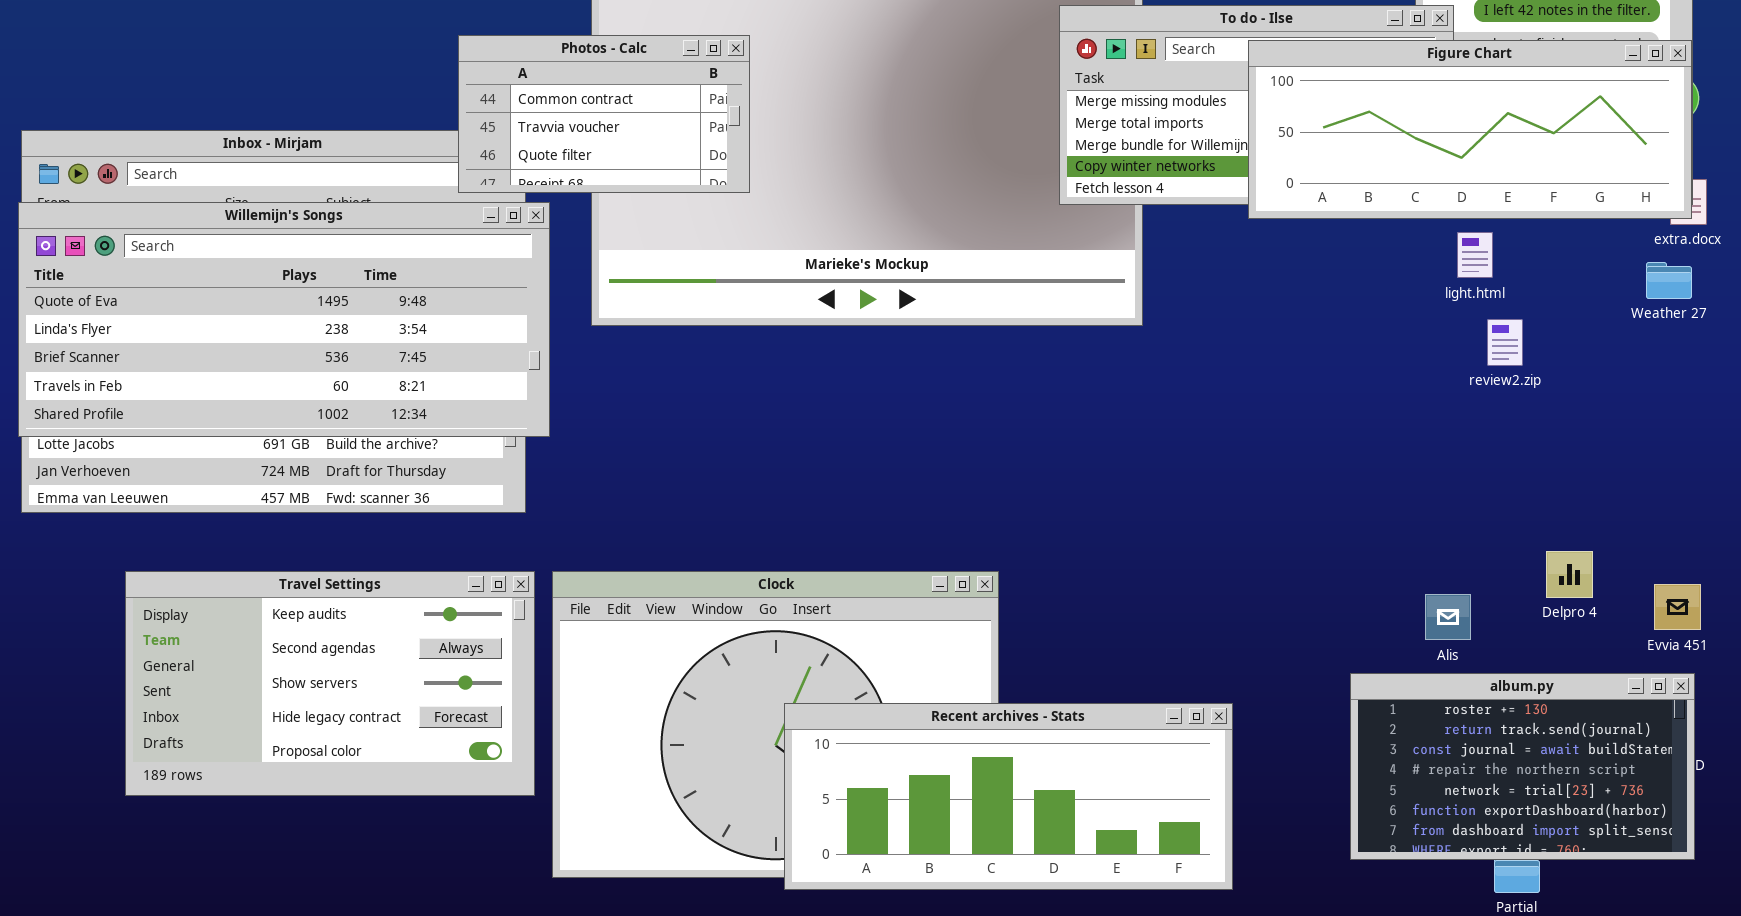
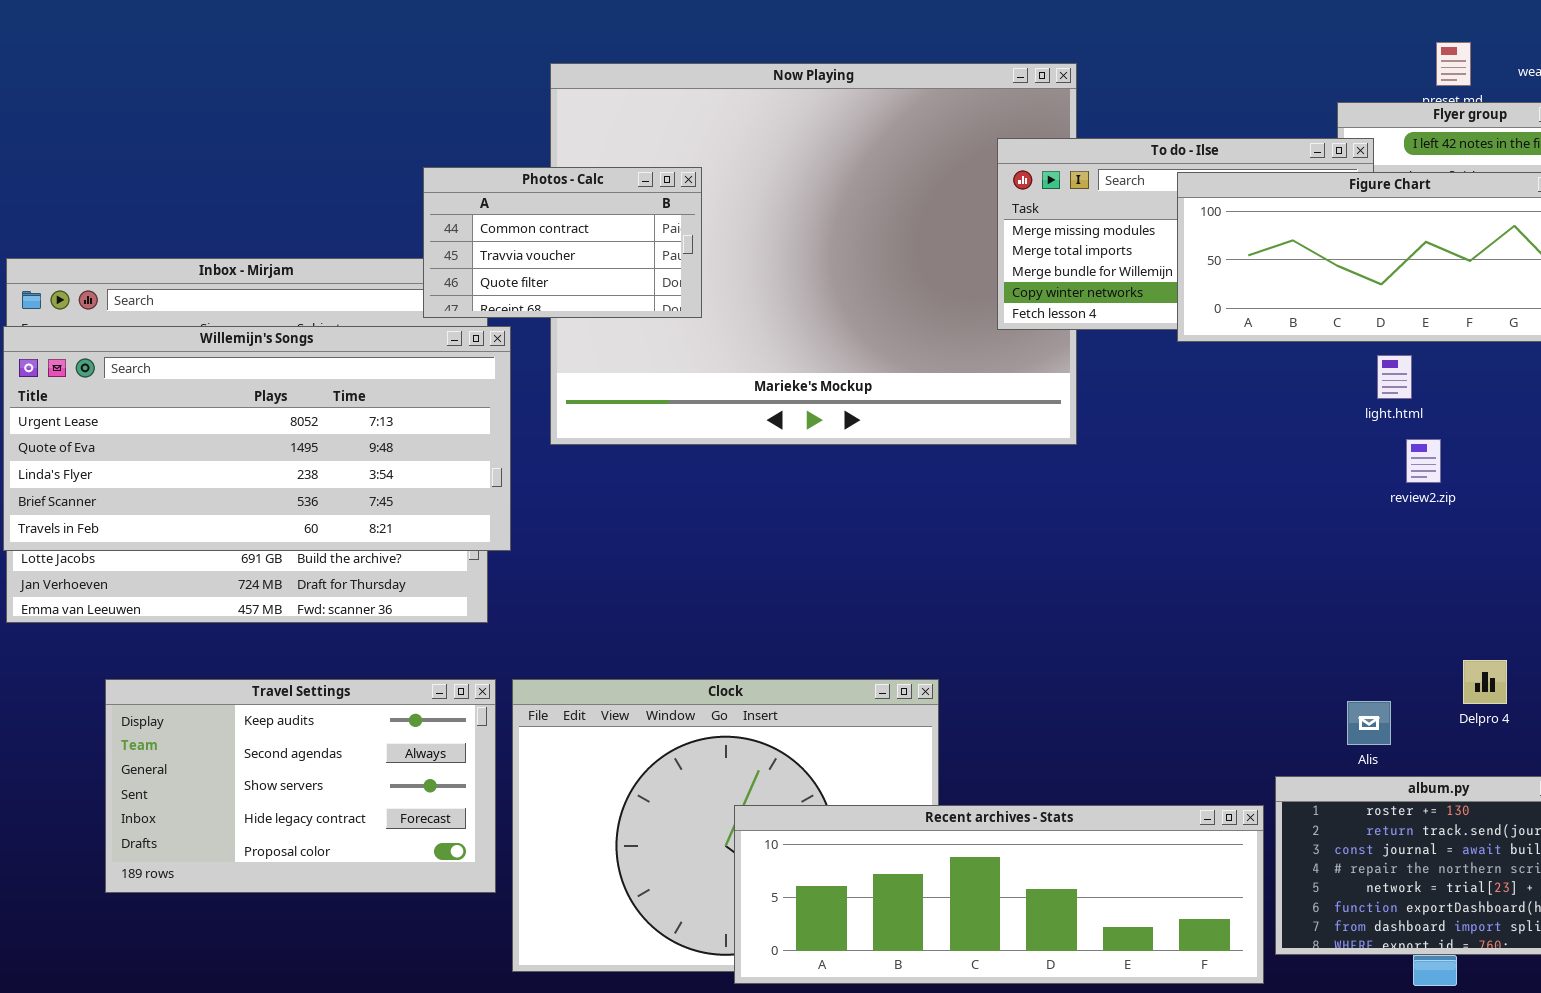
Willemijn's Songs: [18,202,550,437] -> [3,326,511,551], scrolled up 1 row
Recent archives - Stats: [784,703,1233,890] -> [734,805,1264,984], resized

